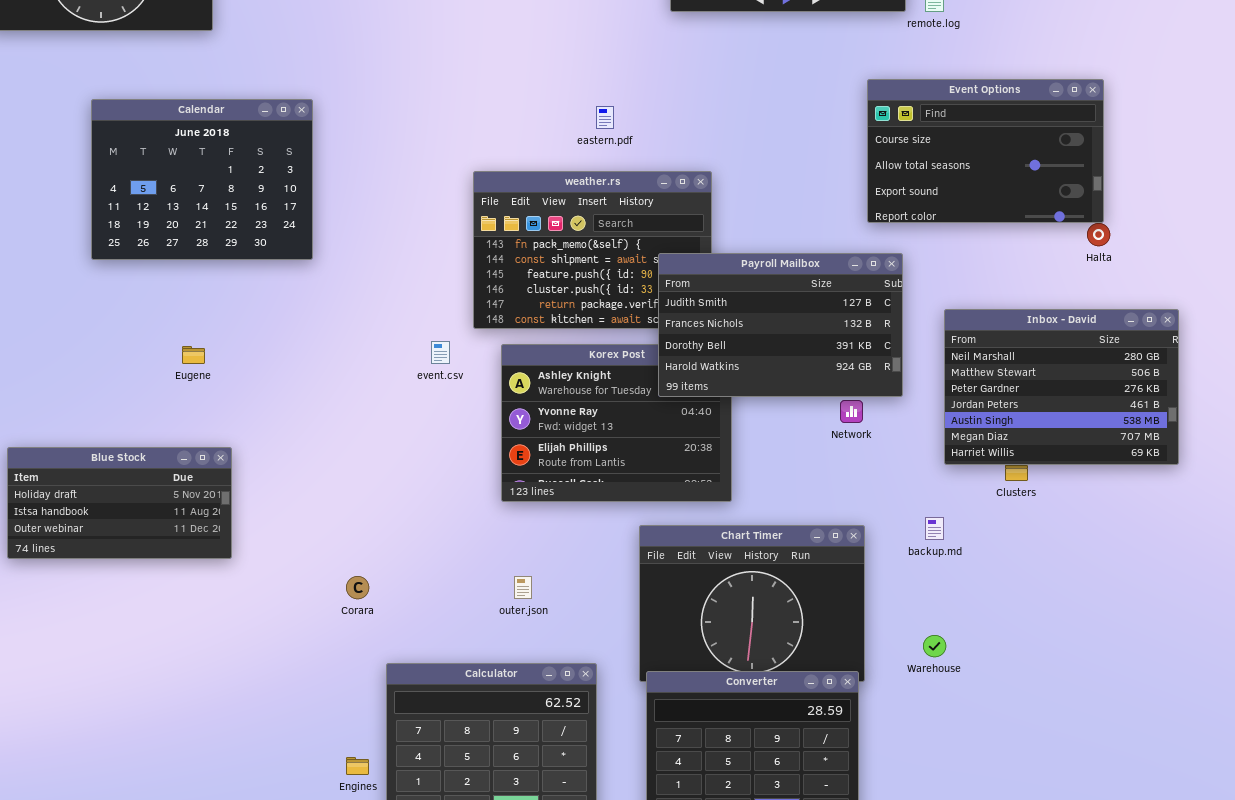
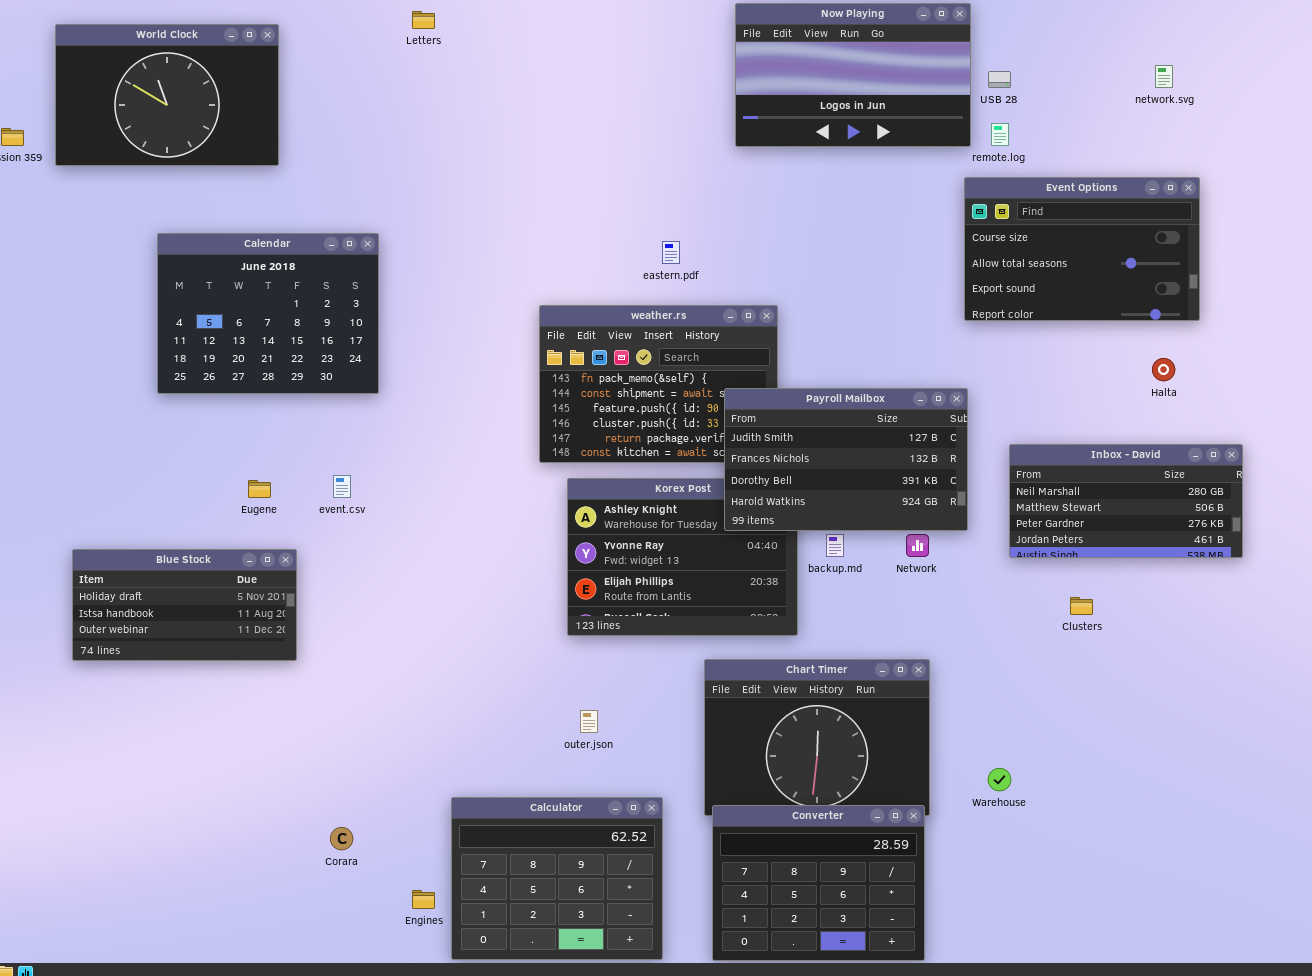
Event Options: [867,79,1104,223] -> [964,177,1200,321], moved
Inbox - David: [944,309,1179,465] -> [1009,444,1243,558], resized
event.csv: [431,341,450,364] -> [333,475,351,498], moved
Blue Stock: [7,447,232,559] -> [72,549,297,661], moved
backup.md: [925,517,944,540] -> [826,534,844,557], moved
Corara: [346,576,369,599] -> [330,827,353,850], moved

